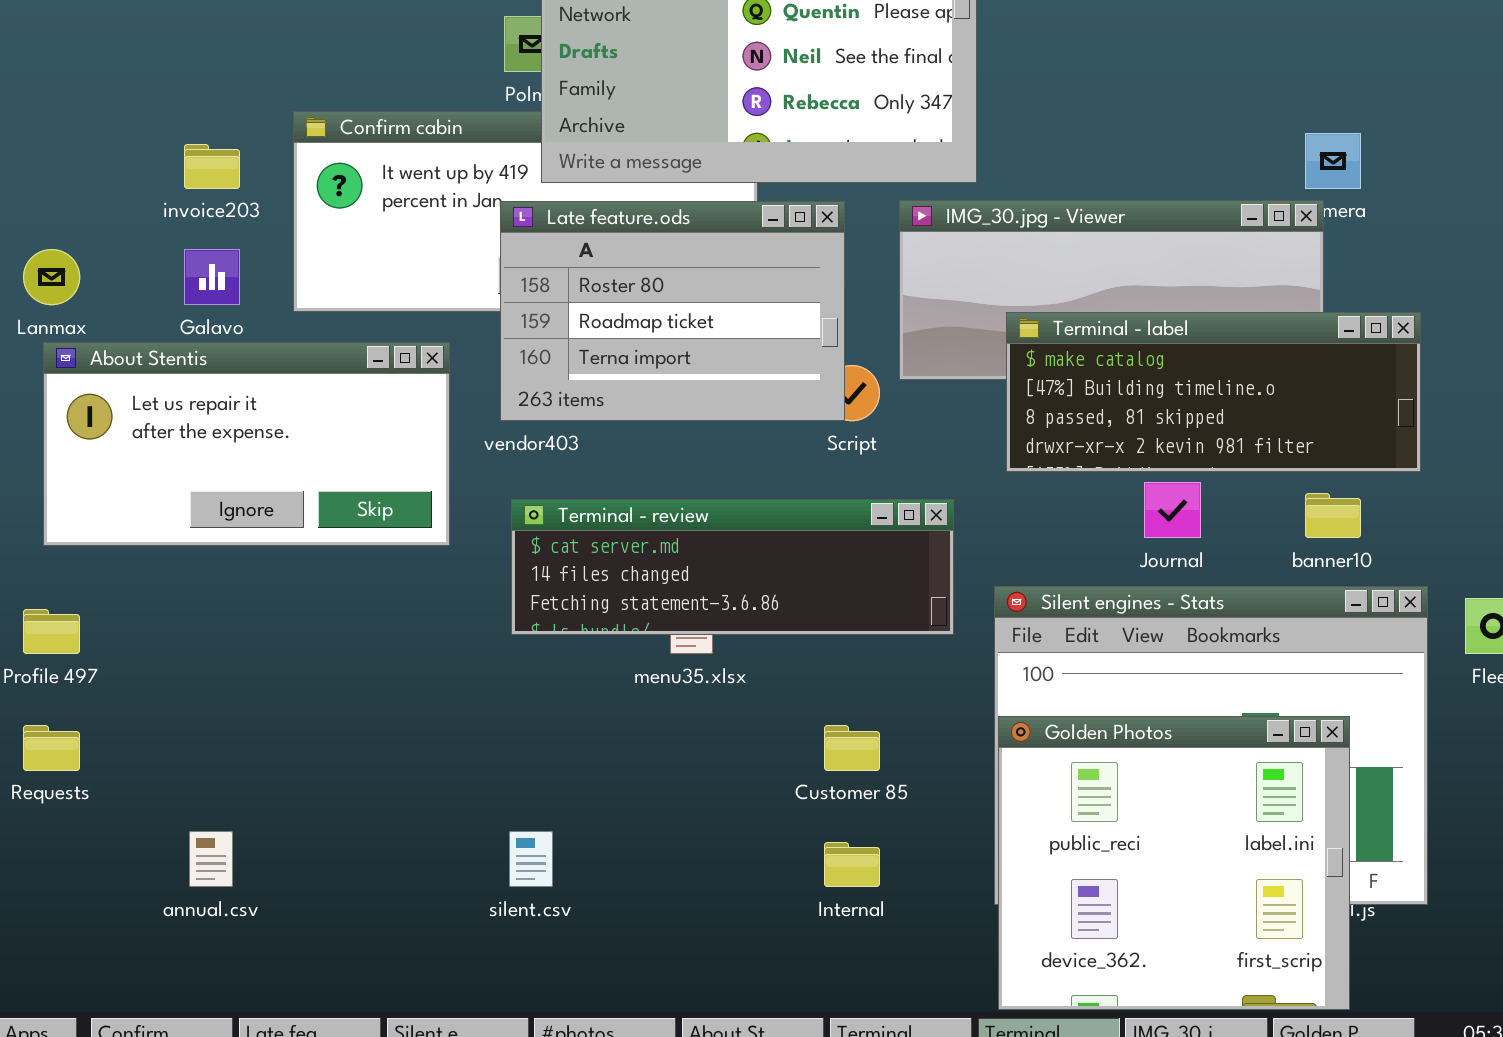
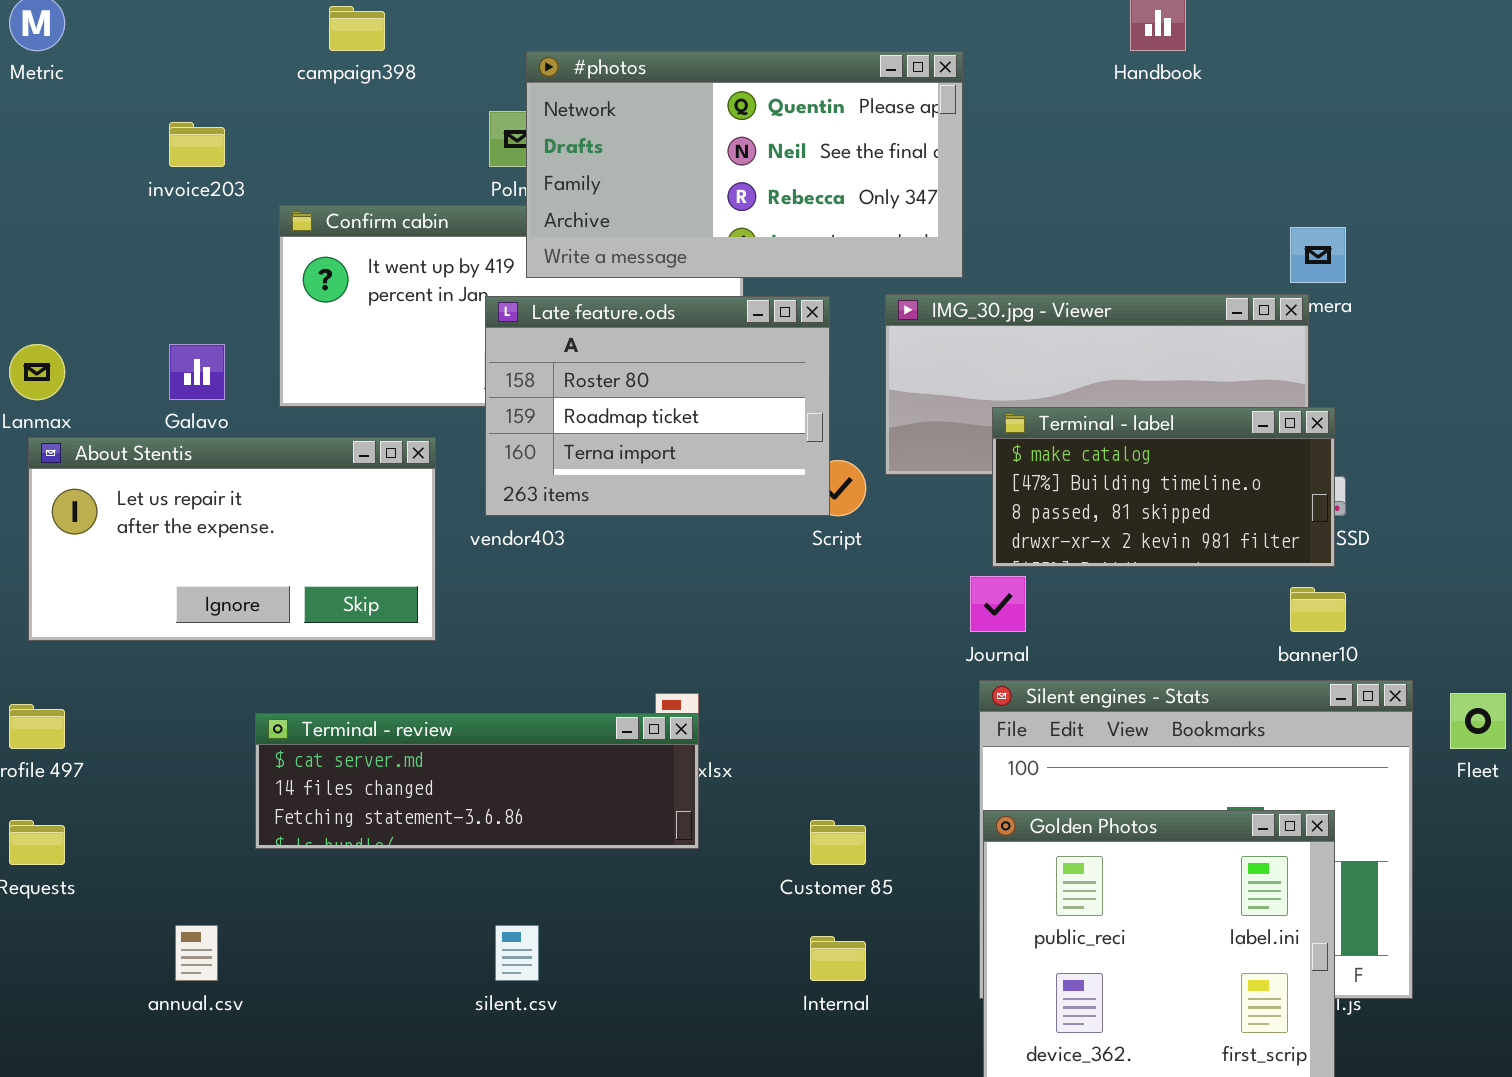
invoice203: [184,144,240,189] -> [169,122,225,167], moved
Terminal - label: [1006,312,1421,472] -> [992,407,1335,567], resized
Journal: [1144,482,1201,538] -> [970,576,1026,632], moved
Terminal - review: [511,499,954,635] -> [255,713,699,849], moved

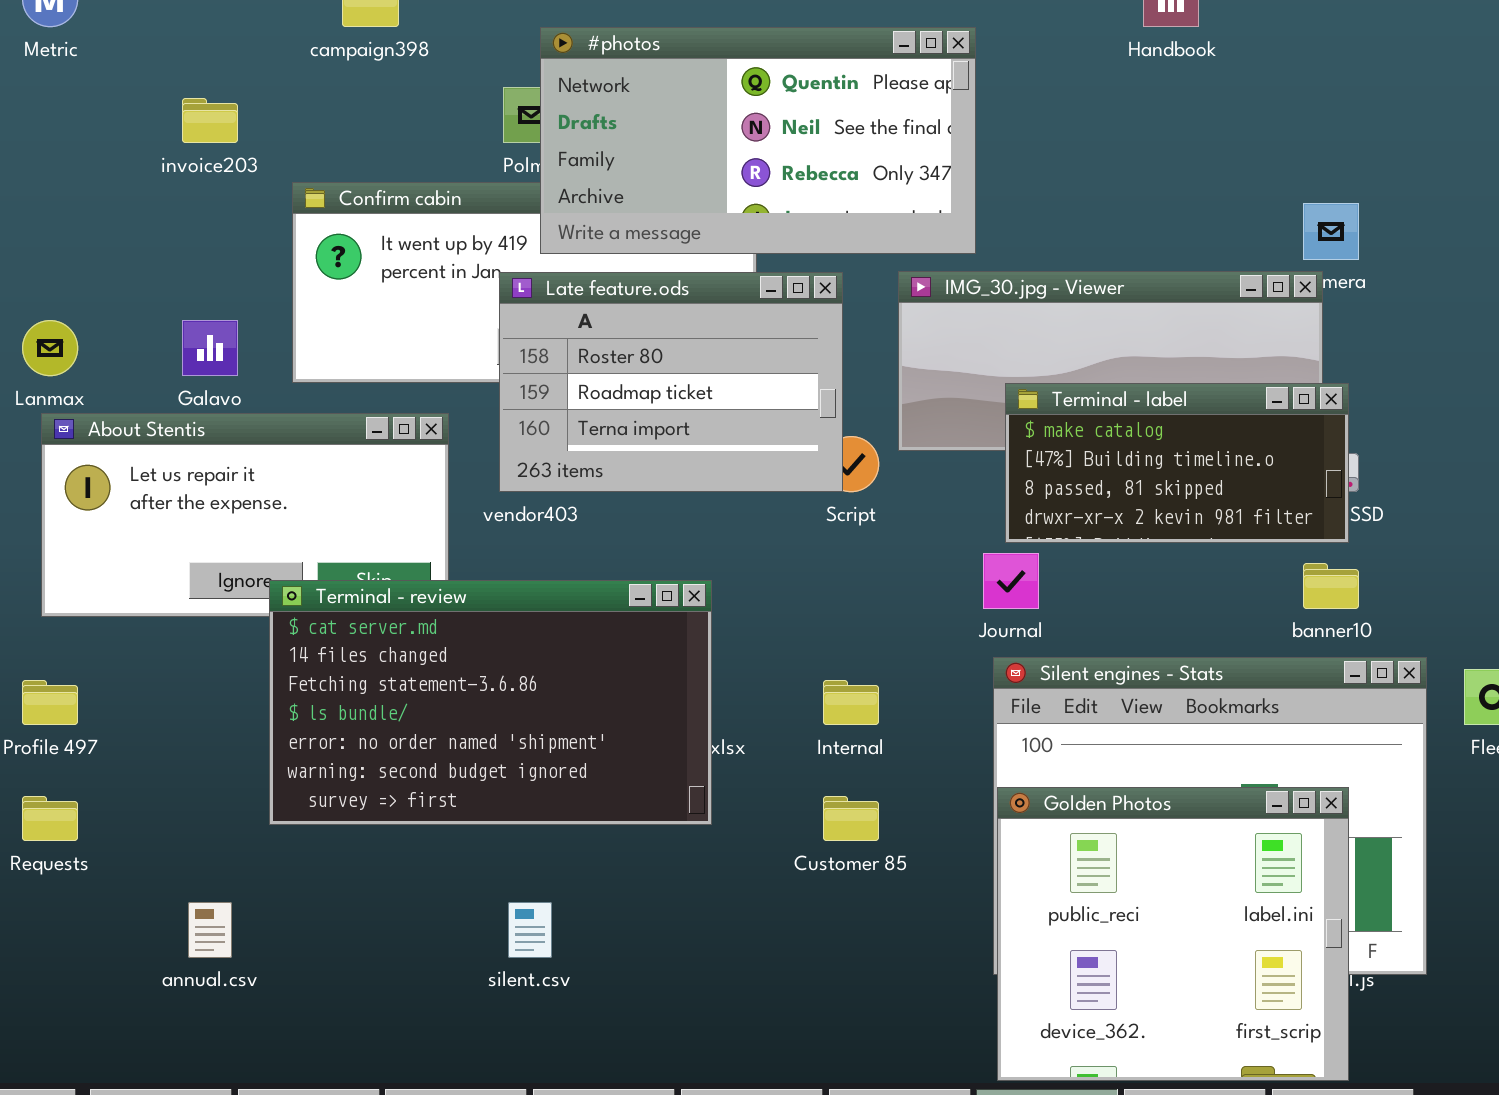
Terminal - review: [255,713,699,849] -> [269,580,712,825], resized
Internal: [810,936,866,981] -> [823,680,879,725], moved

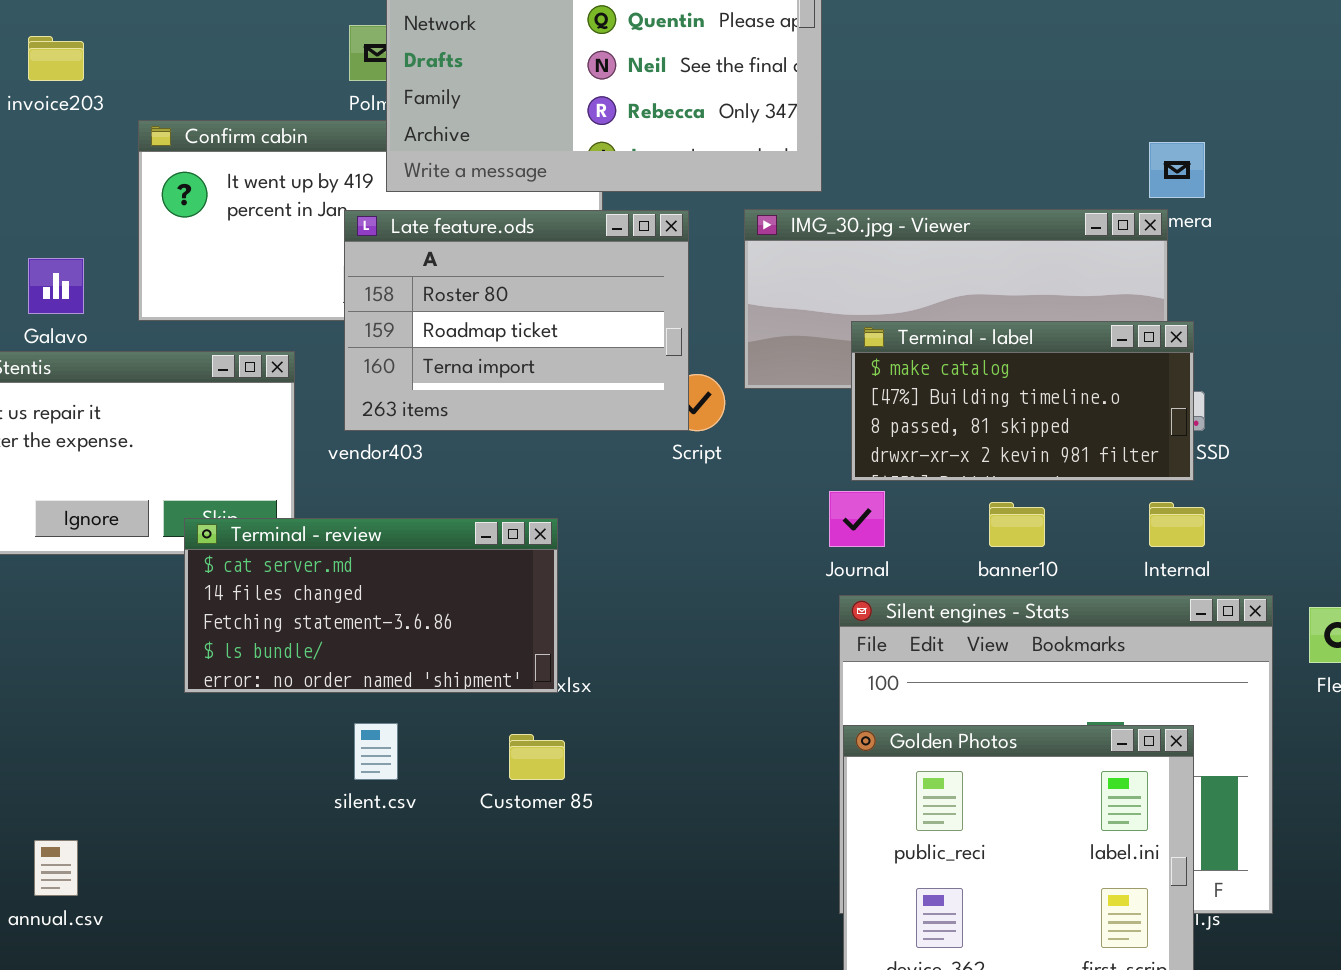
banner10: [1303,563,1359,609] -> [989,502,1045,547], moved
Terminal - review: [269,580,712,825] -> [184,518,558,693], resized
Internal: [823,680,879,725] -> [1149,502,1205,547], moved
Customer 85: [823,796,879,841] -> [509,734,565,780], moved
silent.csv: [508,902,552,958] -> [354,723,398,780], moved

